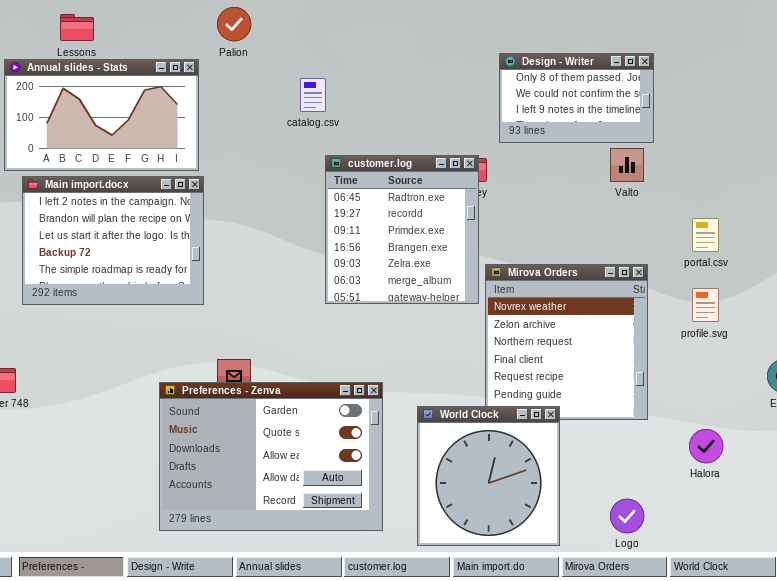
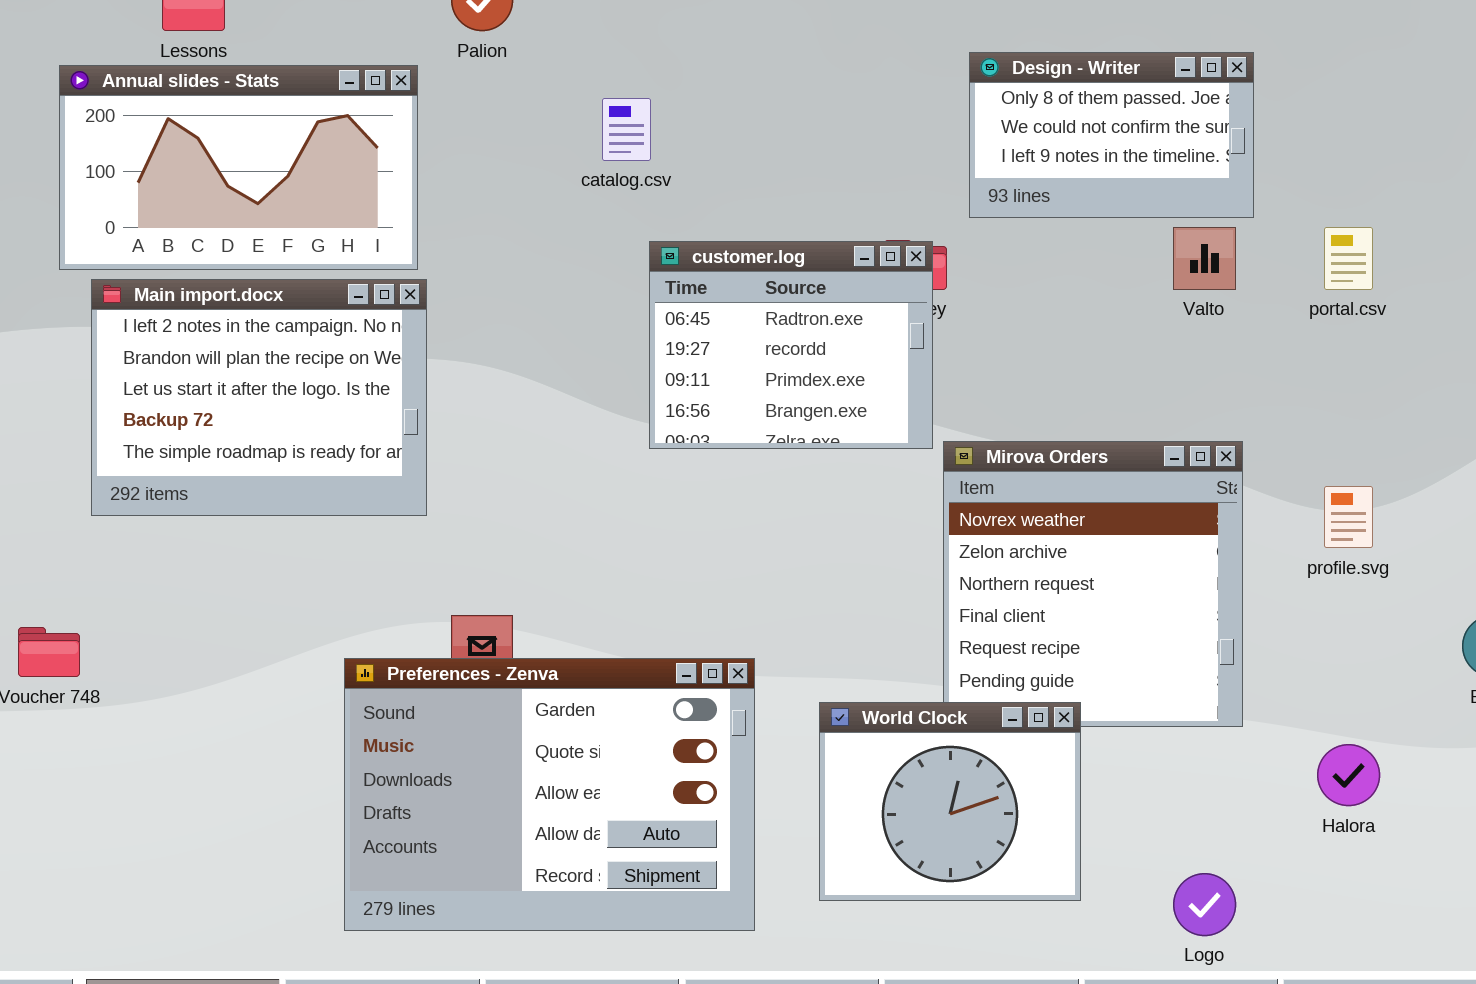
customer.log: [325,155,479,304] -> [649,241,933,449], resized
portal.csv: [692,218,719,252] -> [1324,227,1373,290], moved
World Clock: [417,406,560,546] -> [819,702,1081,901], resized

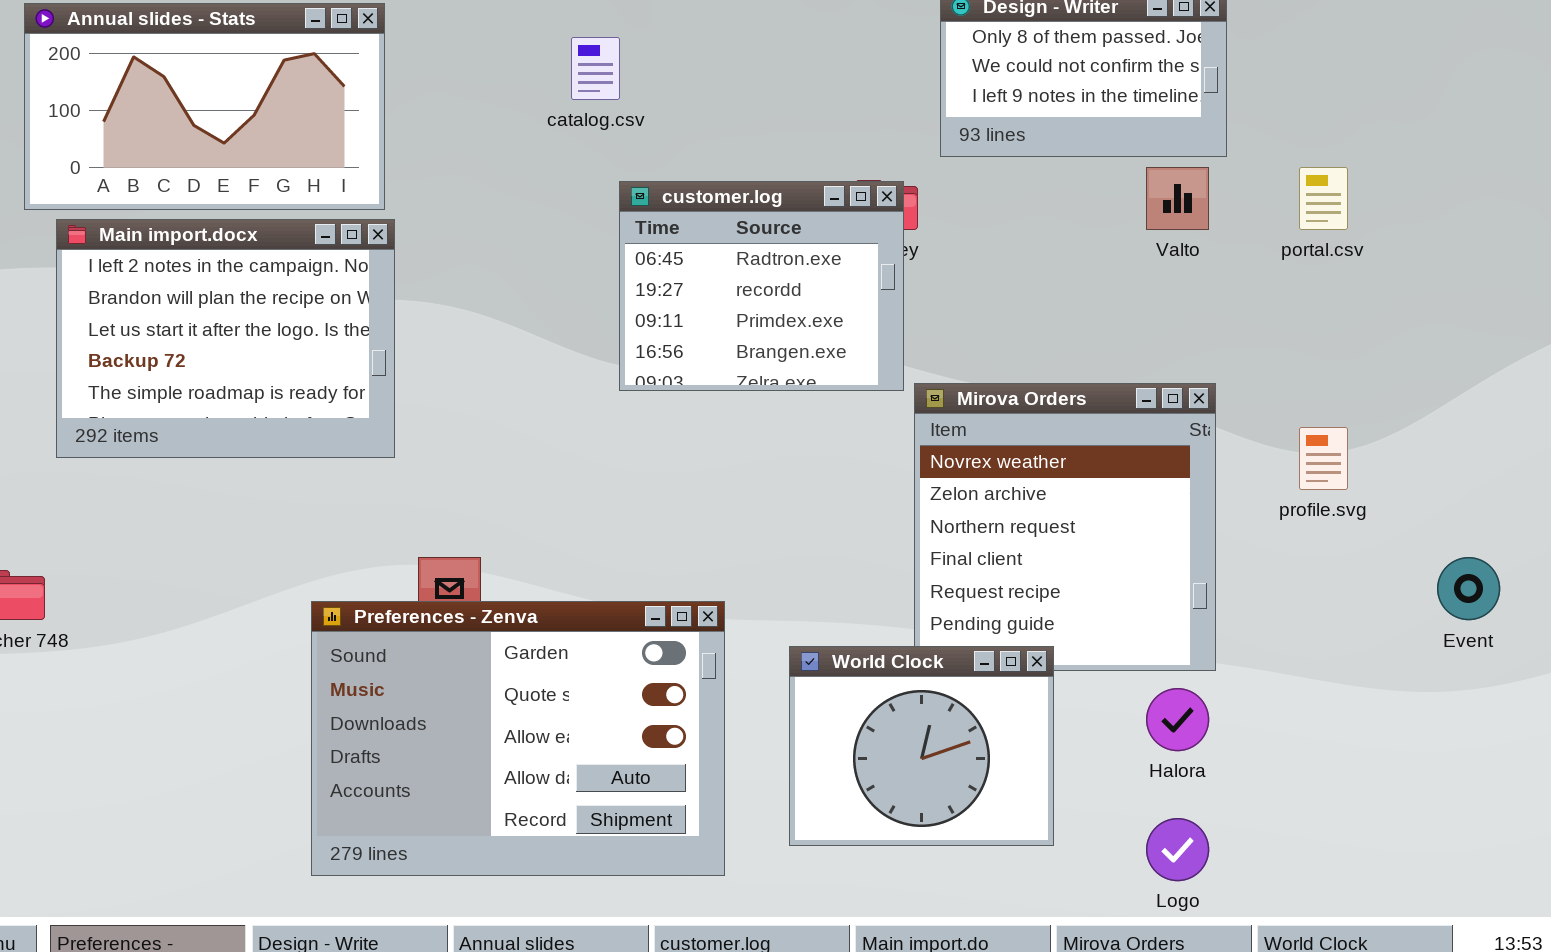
Halora: [1317,744,1380,806] -> [1146,688,1209,751], moved

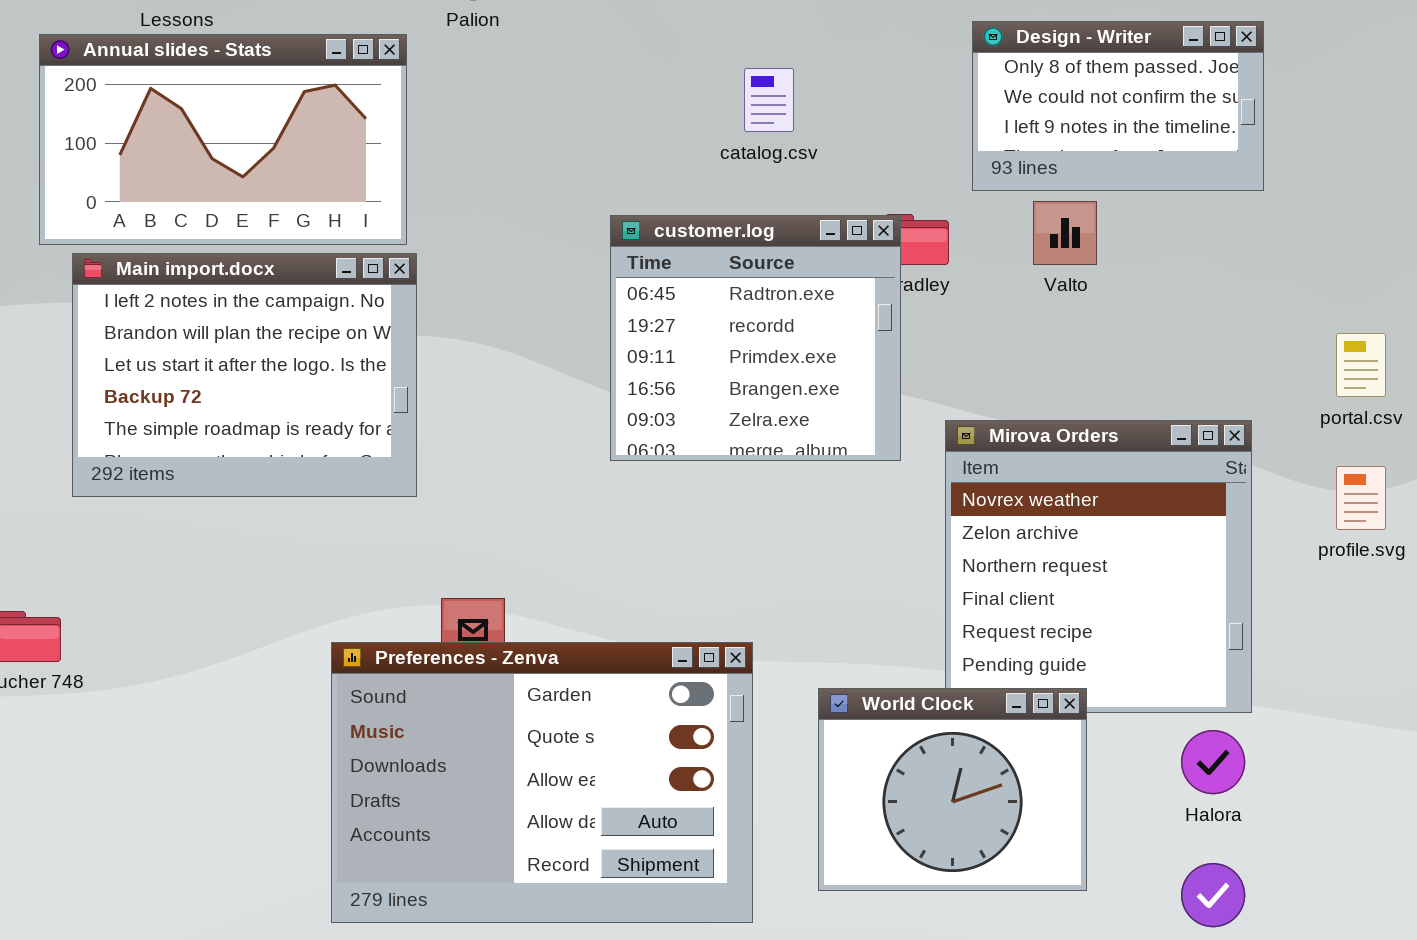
catalog.csv: [571,37,620,100] -> [744,68,794,132], moved
Valto: [1146,167,1209,230] -> [1033,201,1097,265], moved
portal.csv: [1299,167,1348,230] -> [1336,333,1386,397], moved
customer.log: [619,181,904,391] -> [610,215,901,461], moved, resized

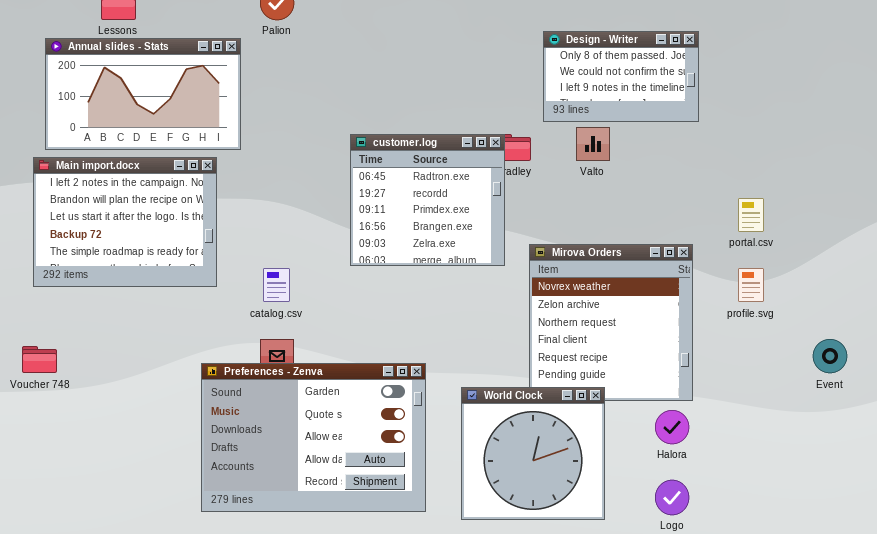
catalog.csv: [744,68,794,132] -> [263,268,290,302], moved
Main import.docx: [72,253,417,497] -> [33,157,217,287], moved
World Clock: [818,688,1087,891] -> [461,387,605,520], resized

